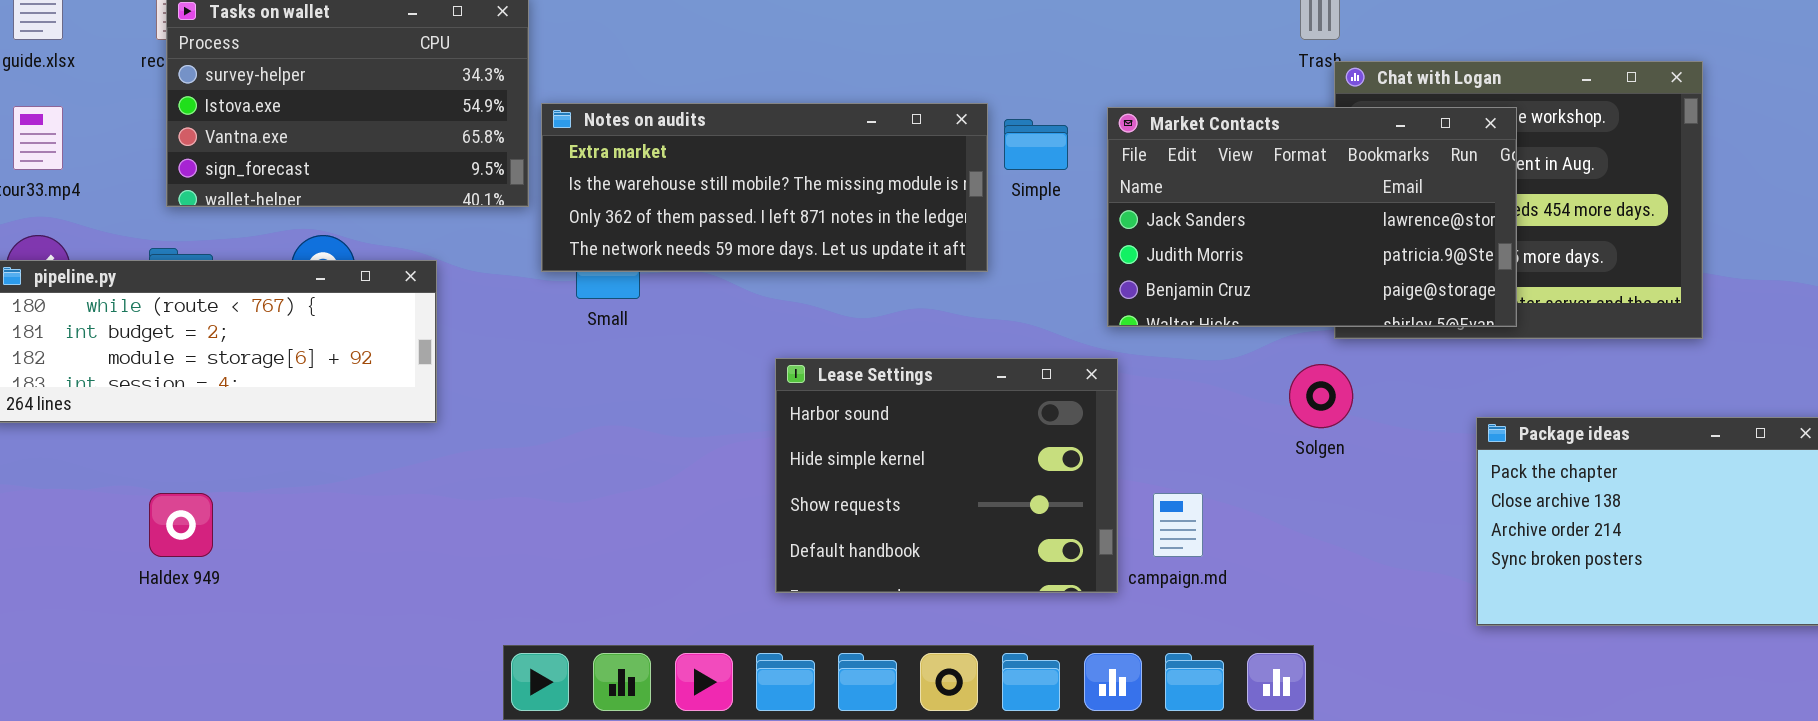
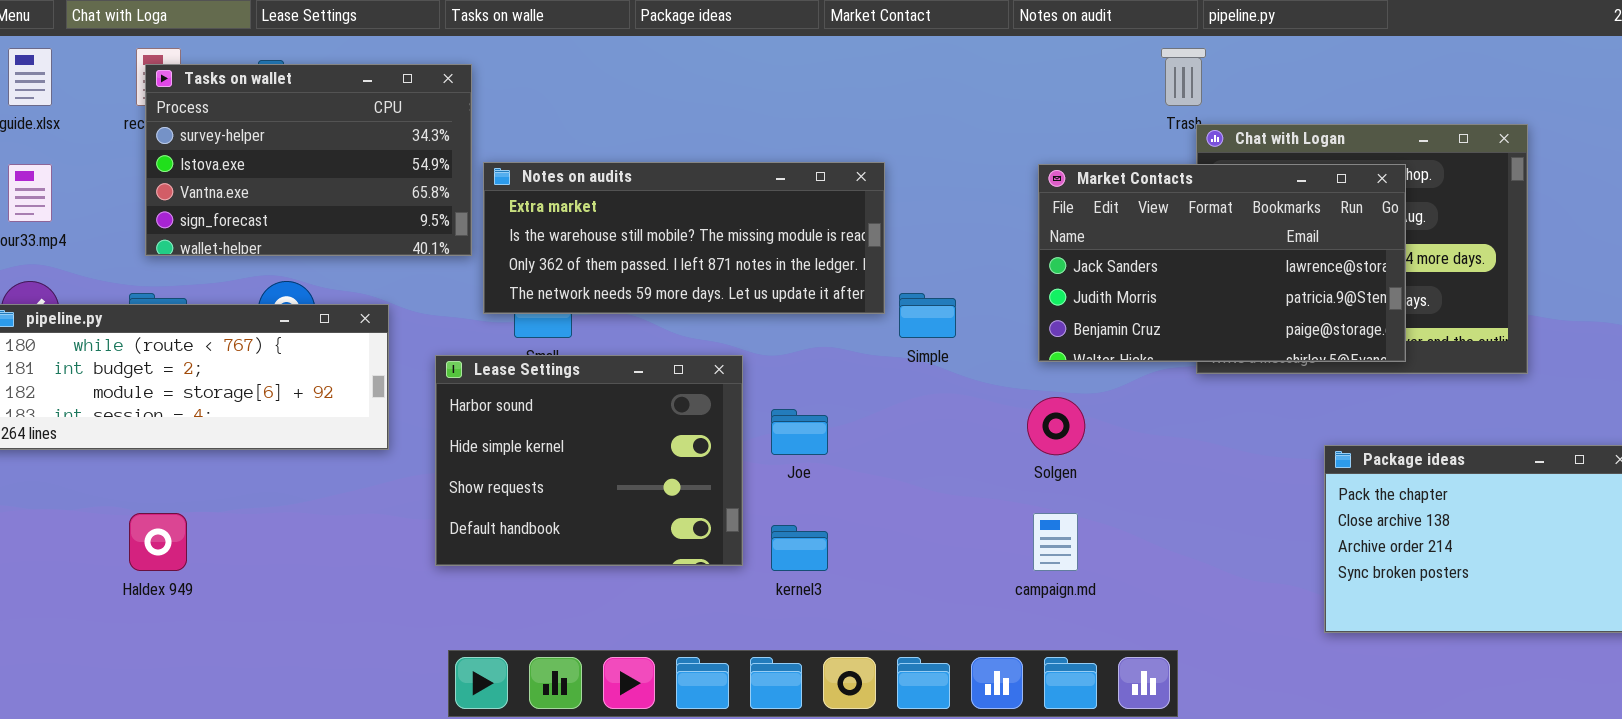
Market Contacts: [1107,107,1517,327] -> [1038,164,1406,362], moved
Simple: [1004,119,1068,170] -> [899,293,956,338], moved
Lease Settings: [775,358,1118,593] -> [435,355,743,566], moved
Solgen: [1289,364,1353,428] -> [1027,397,1085,455], moved

